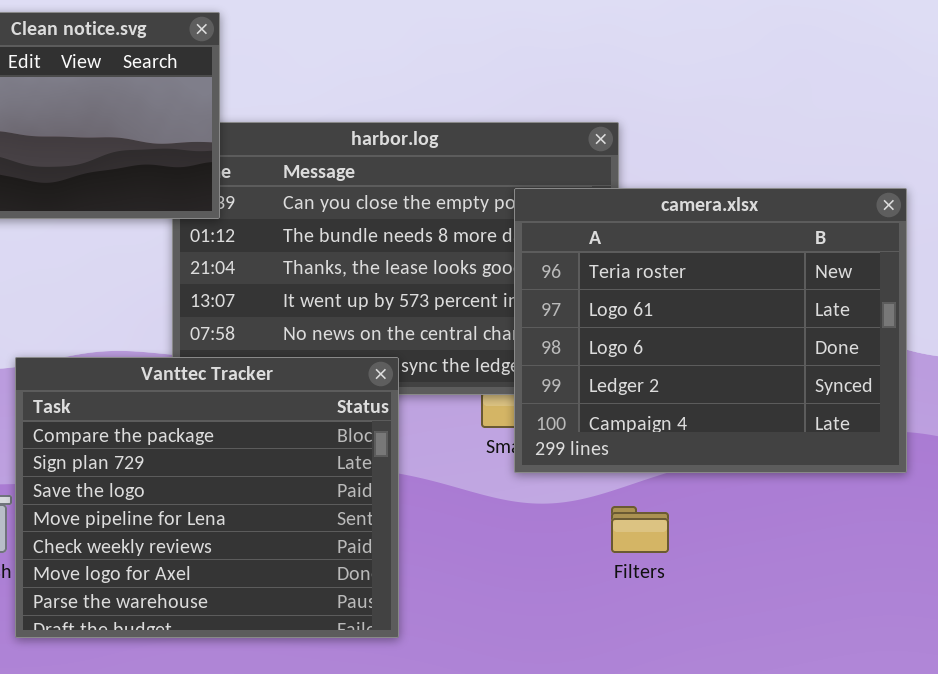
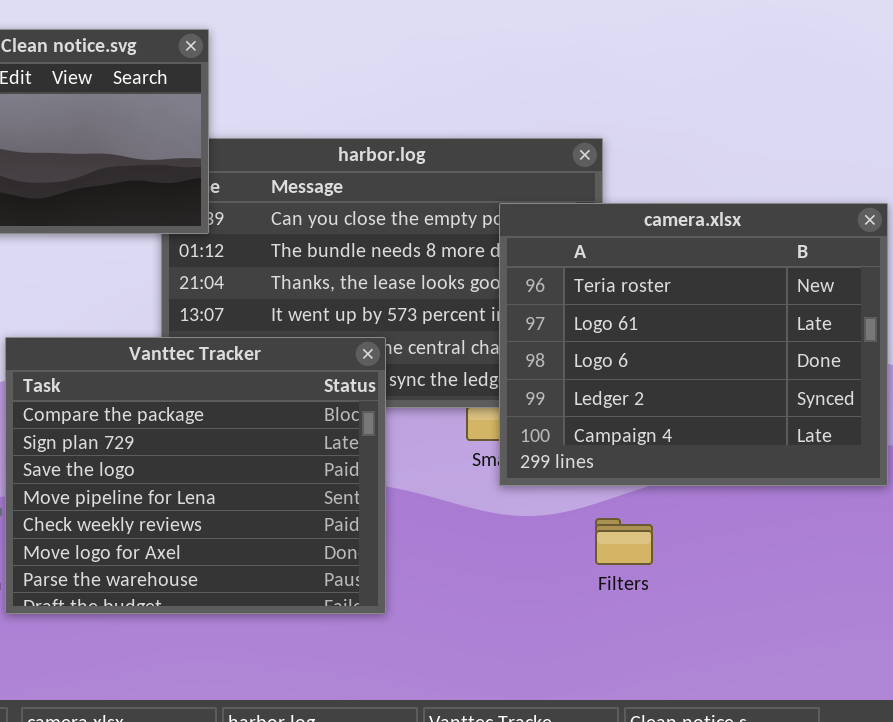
Vanttec Tracker: [15,357,399,638] -> [5,337,386,614], moved

